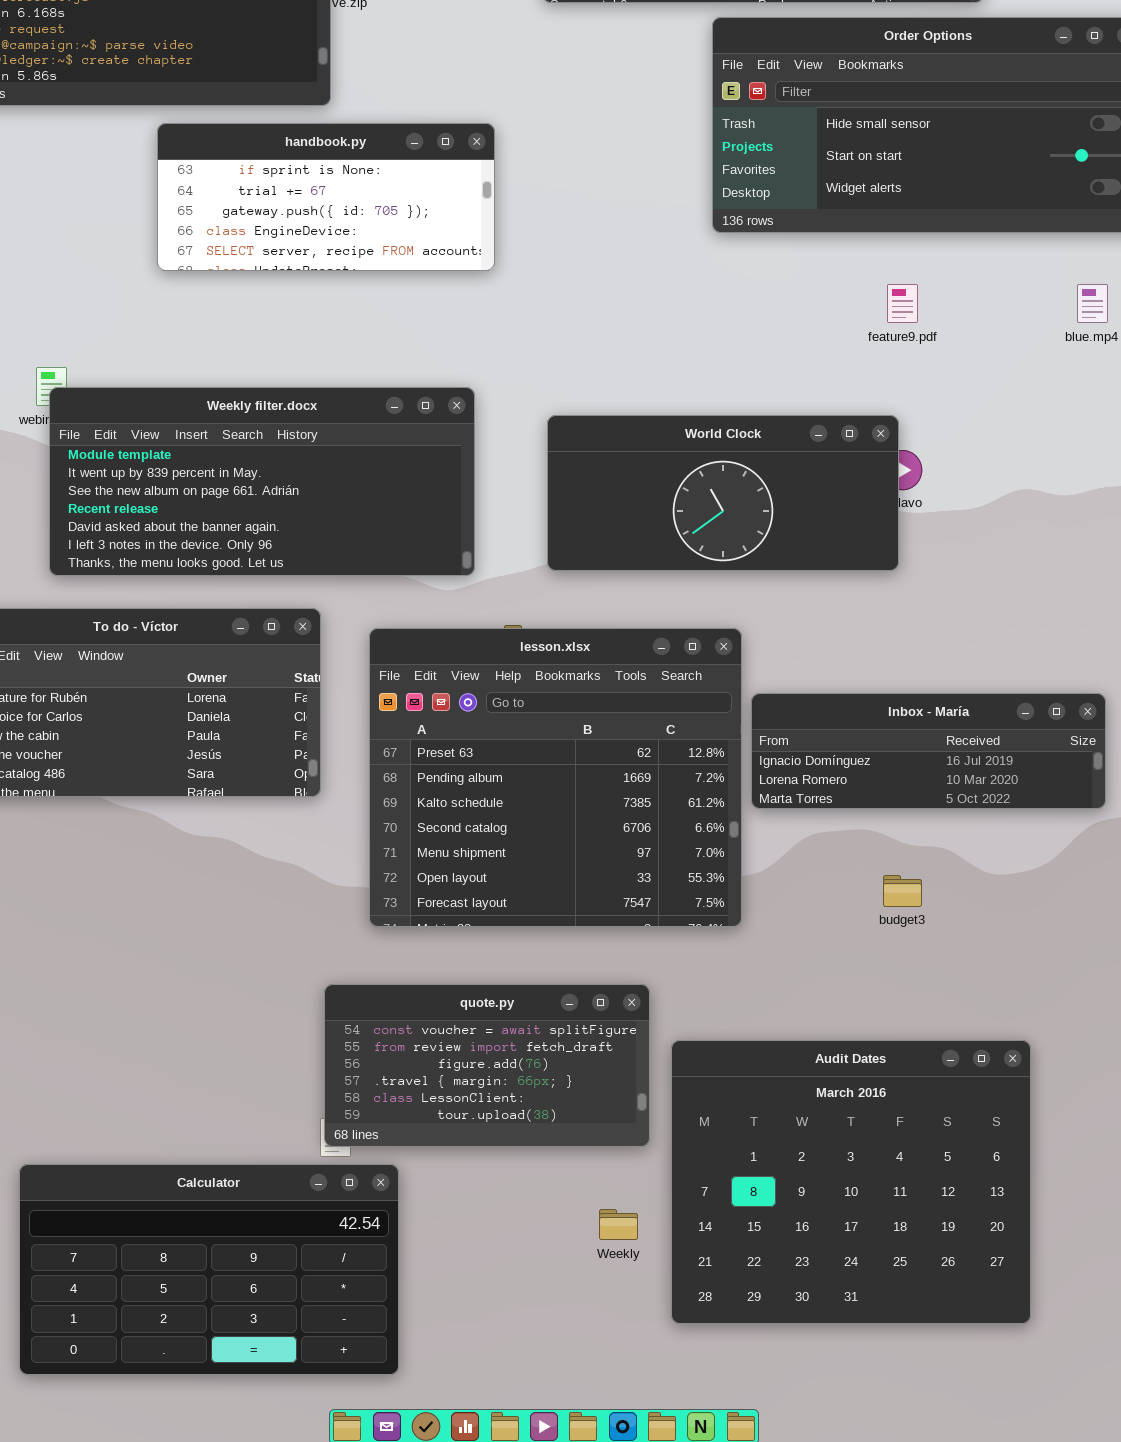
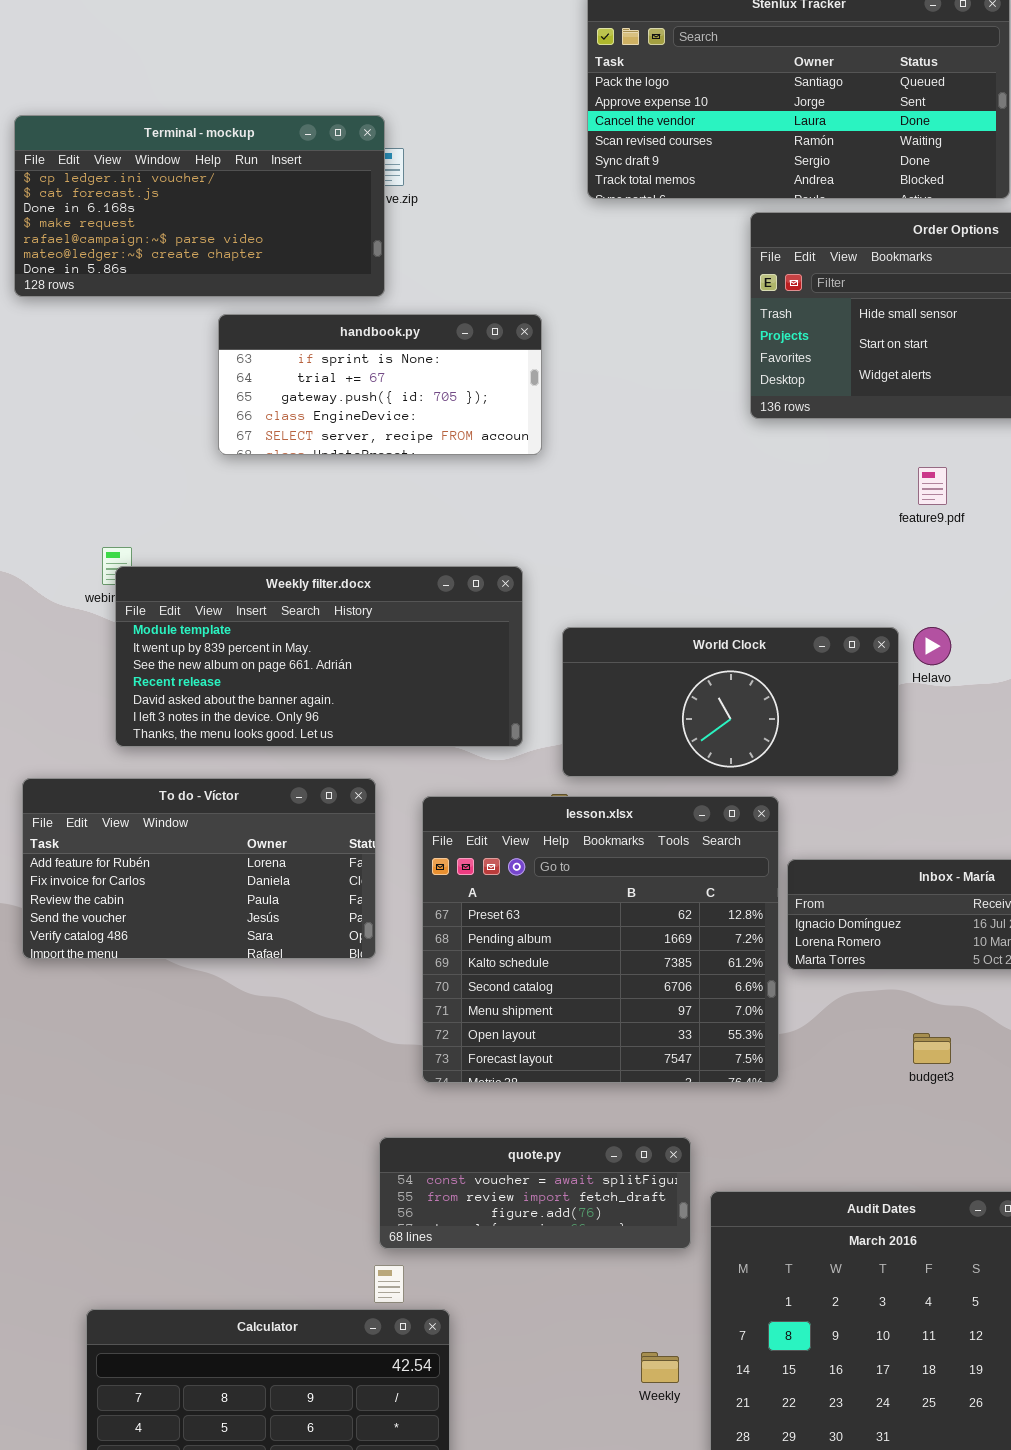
World Clock: [547,415,899,571] -> [562,627,899,777], moved
quote.py: [324,984,650,1147] -> [379,1137,691,1249], resized

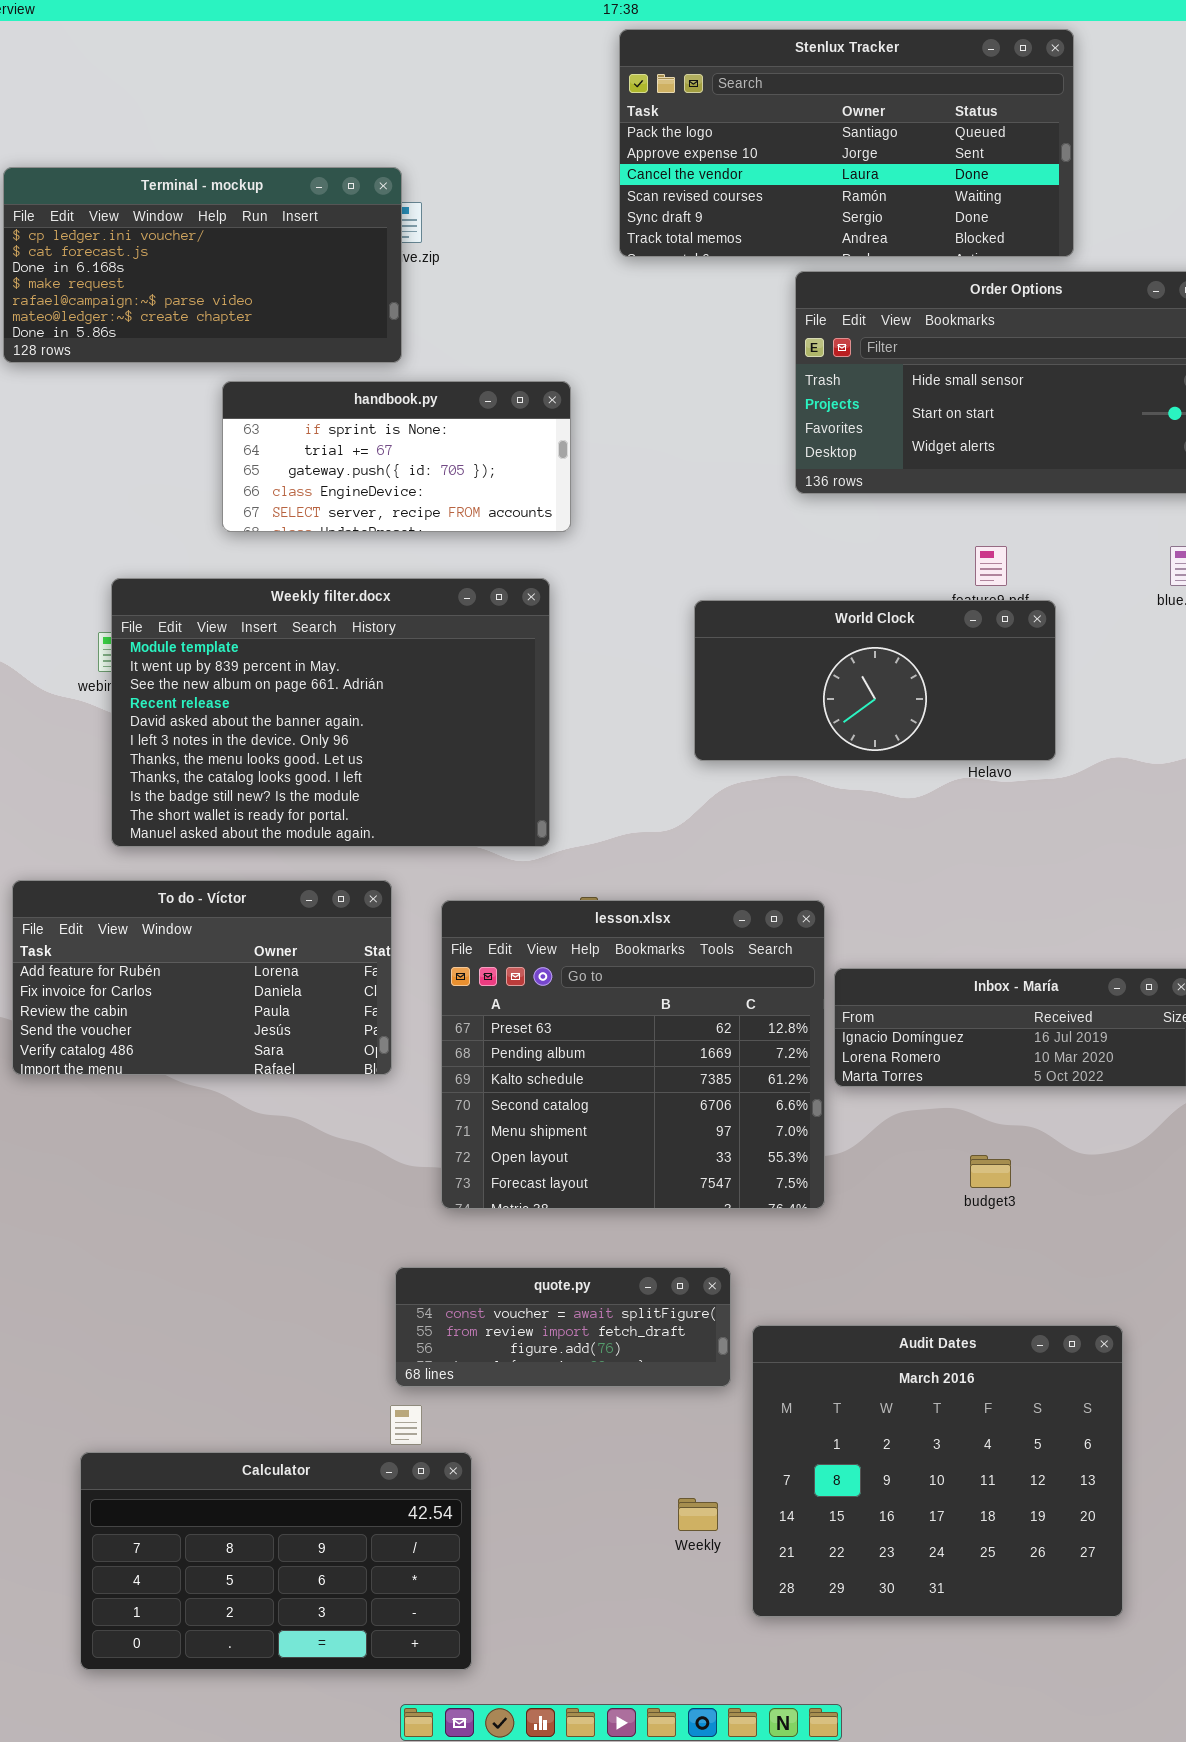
Weekly filter.docx: [115,566,523,747] -> [111,578,550,847], resized
World Clock: [562,627,899,777] -> [694,600,1056,761], moved

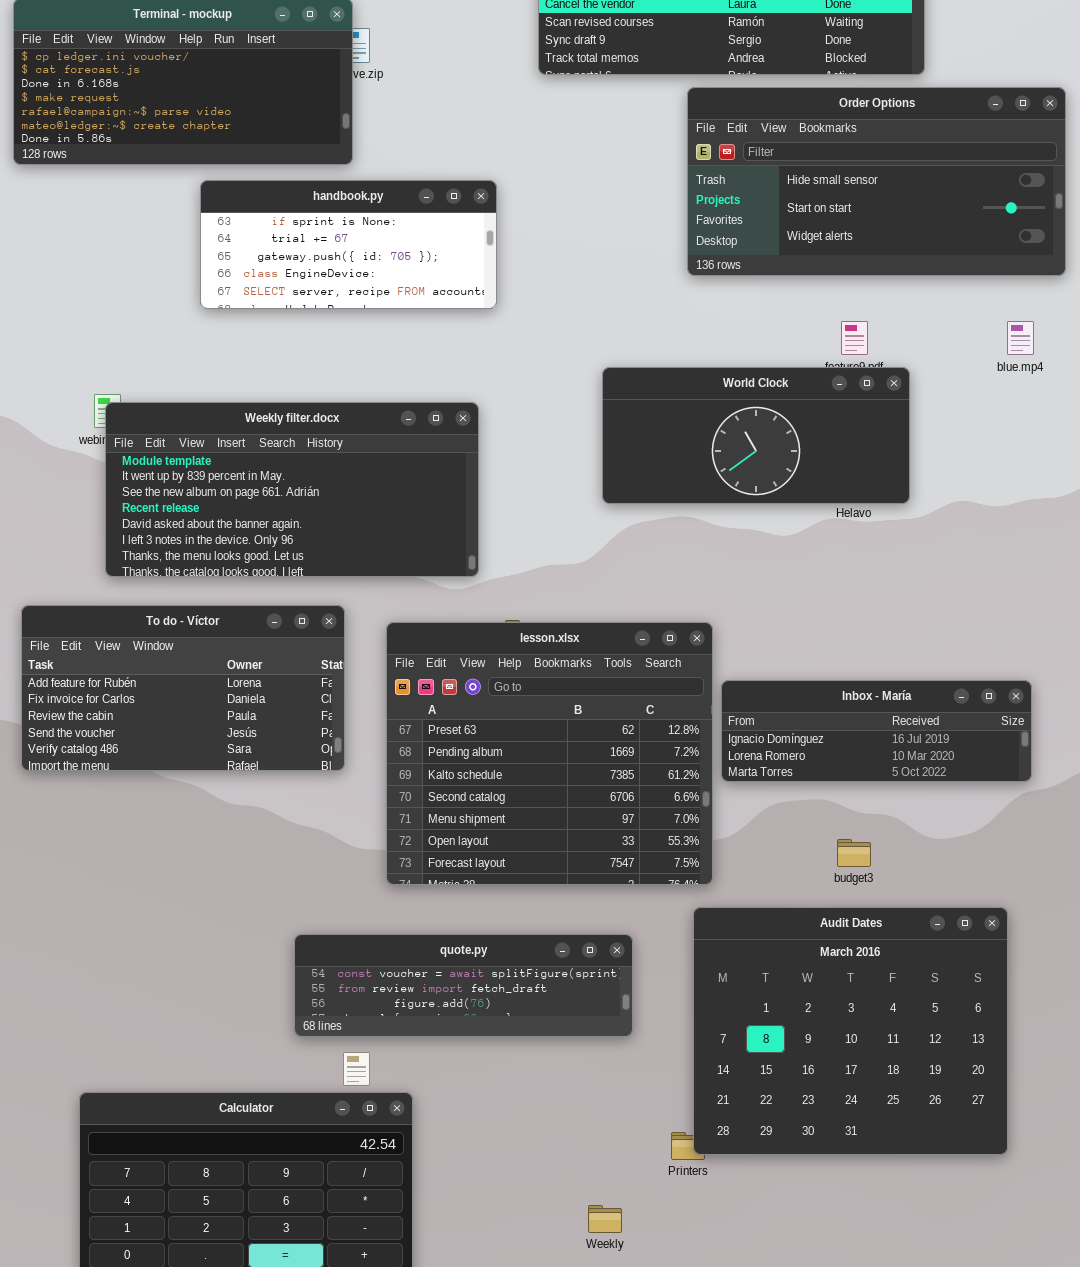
Weekly filter.docx: [111,578,550,847] -> [105,402,479,577], resized
quote.py: [395,1267,731,1387] -> [294,934,633,1037], resized
Audit Dates: [752,1325,1123,1617] -> [693,907,1008,1155], moved
Weekly: [678,1498,718,1531] -> [588,1205,622,1233], moved

